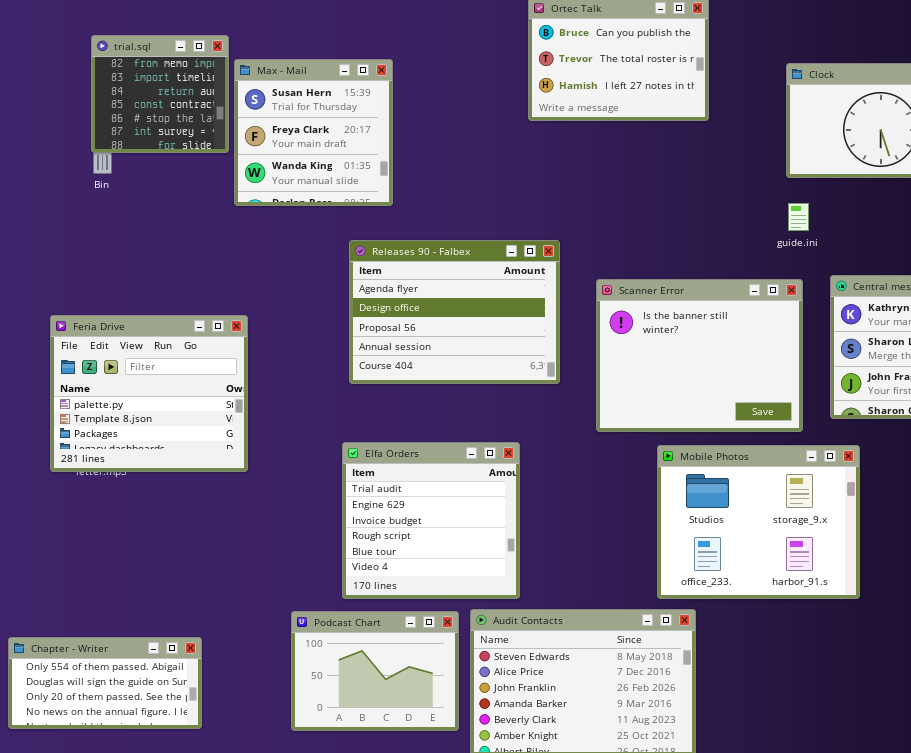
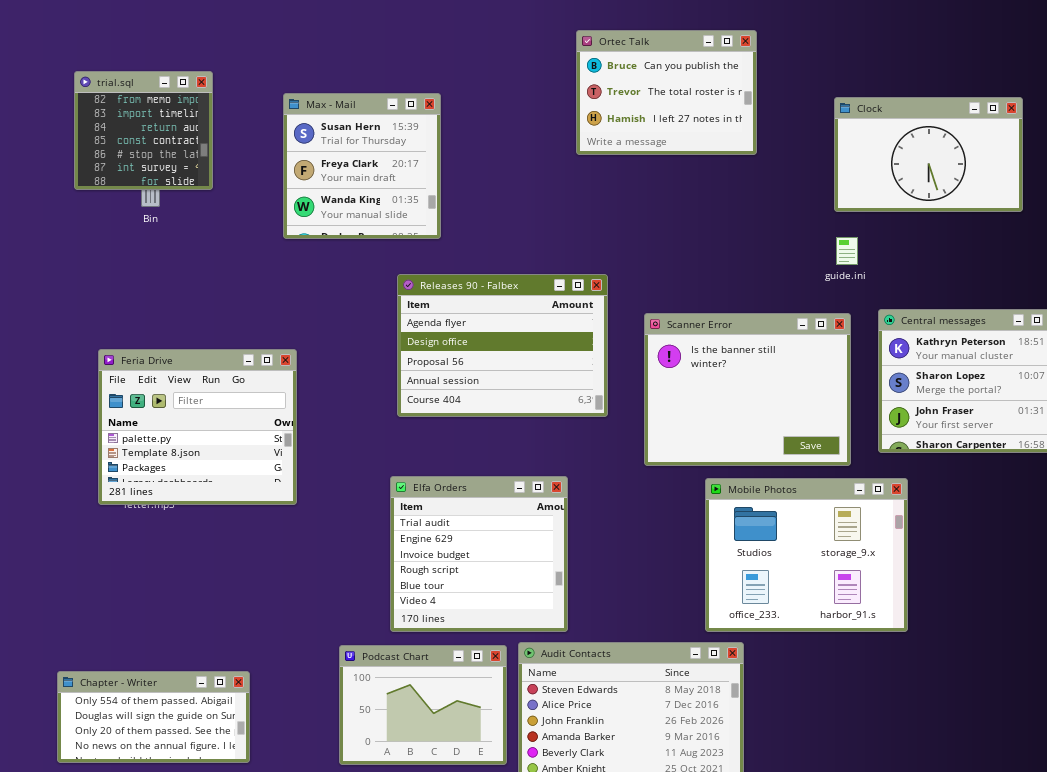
trial.sql: [91,35,229,153] -> [74,71,213,190], moved

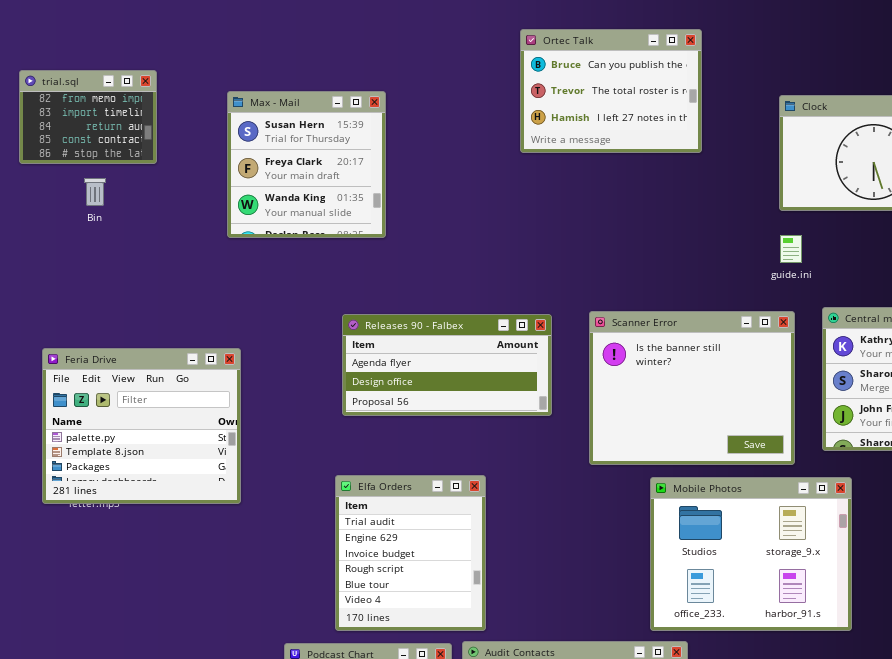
trial.sql: [74,71,213,190] -> [19,70,157,164], resized
Releases 90 - Falbex: [397,274,608,417] -> [342,314,552,416], resized
Elfa Orders: [390,476,568,632] -> [335,475,486,631], resized

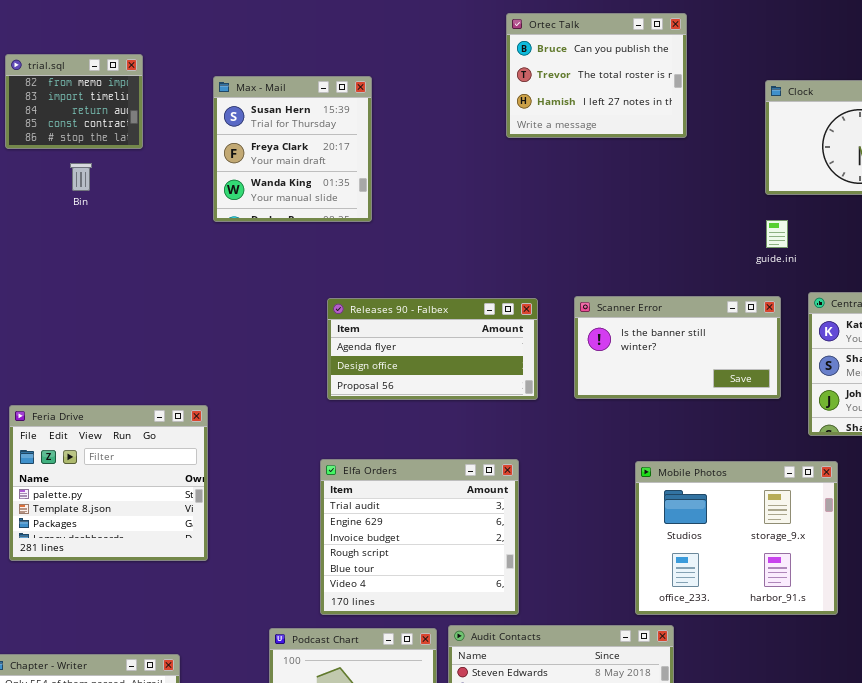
Scanner Error: [589,311,795,465] -> [574,296,781,399], resized
Feria Drive: [42,348,241,504] -> [9,405,208,561], moved
Elfa Orders: [335,475,486,631] -> [320,459,519,615], resized

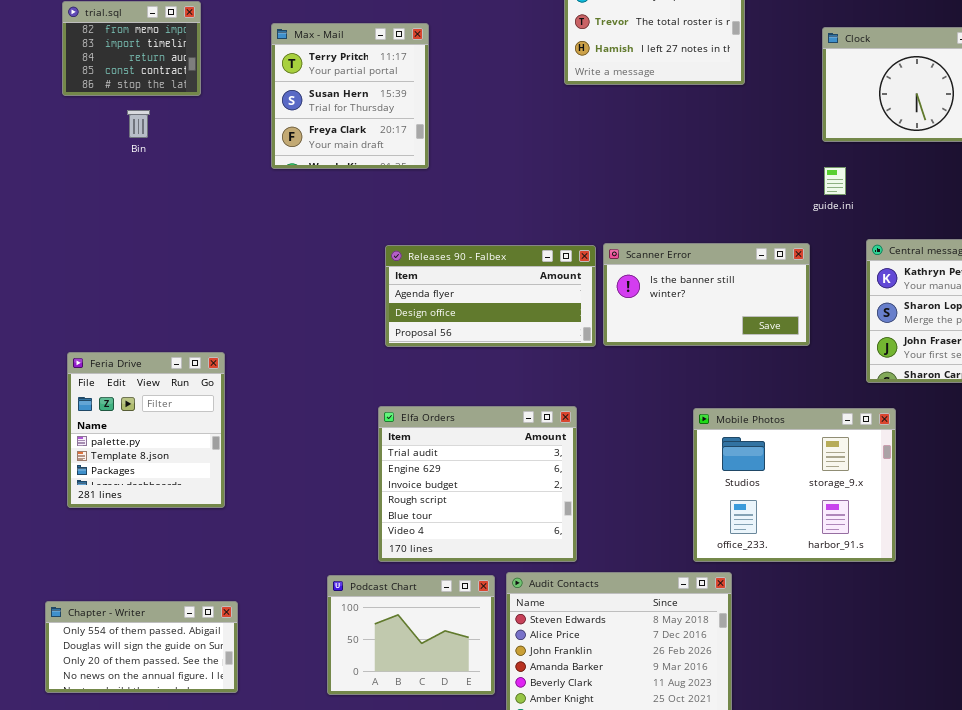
Max - Mail: [213,76,372,222] -> [271,23,429,169], scrolled up 1 row
Scanner Error: [574,296,781,399] -> [603,243,810,346], moved
Feria Drive: [9,405,208,561] -> [67,352,225,508], resized

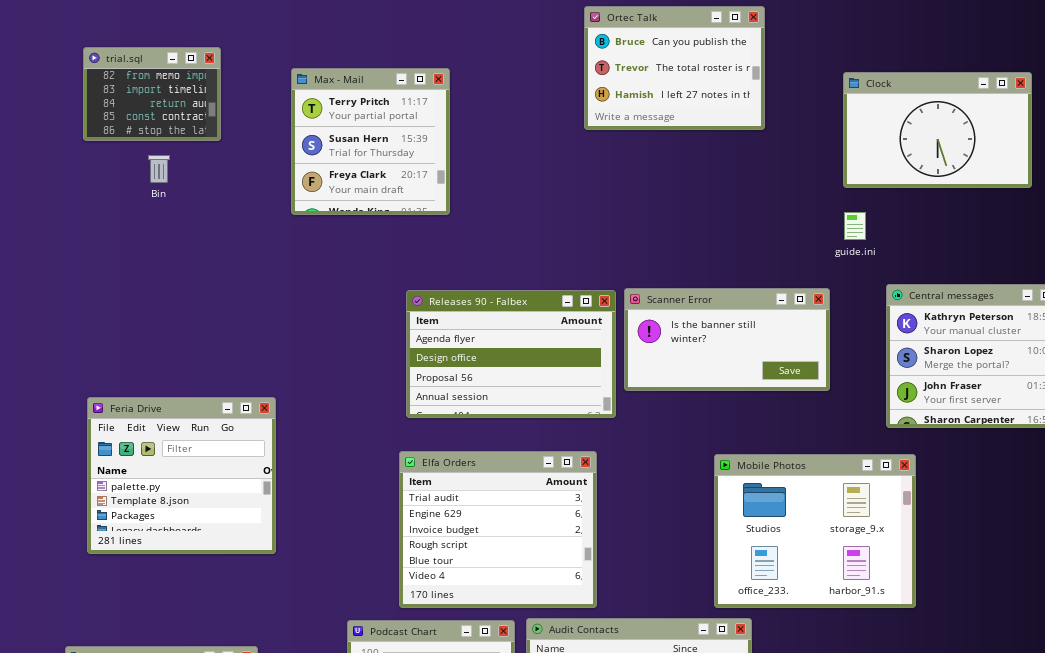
Releases 90 - Falbex: [385,245,596,347] -> [406,290,616,418], resized
Feria Drive: [67,352,225,508] -> [87,397,276,554], resized

